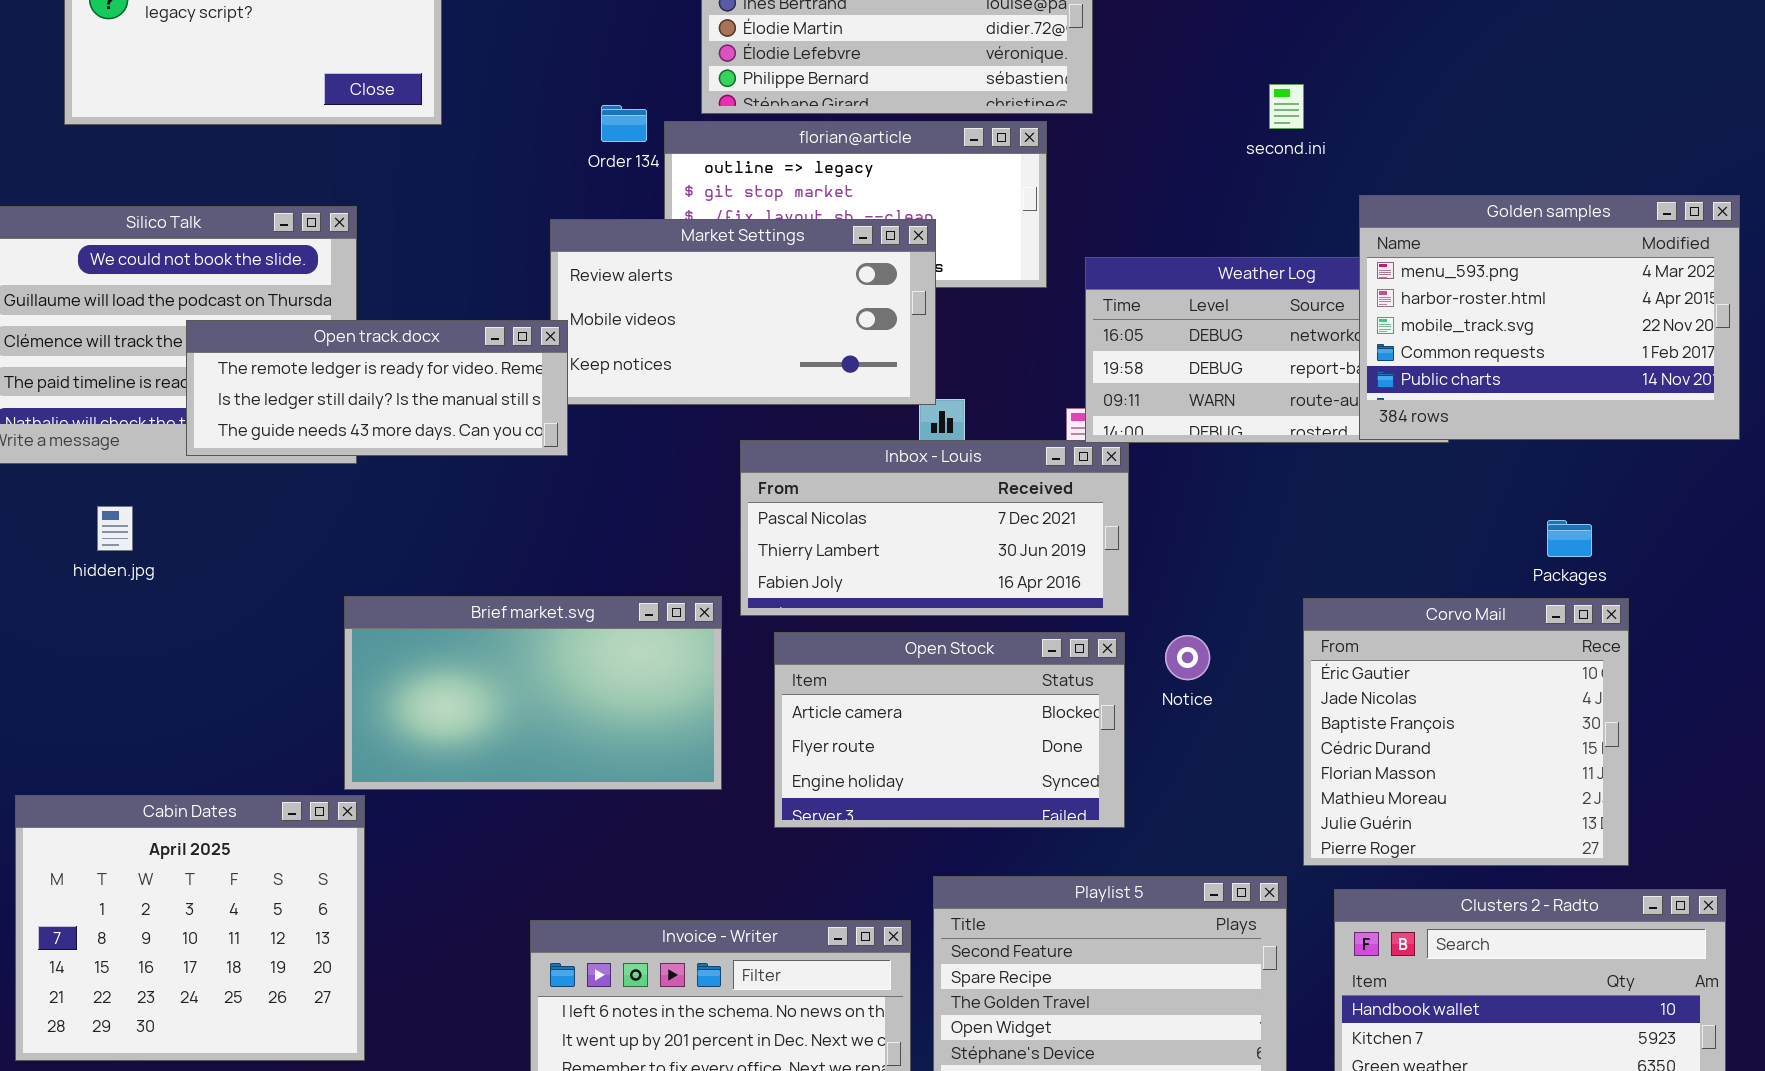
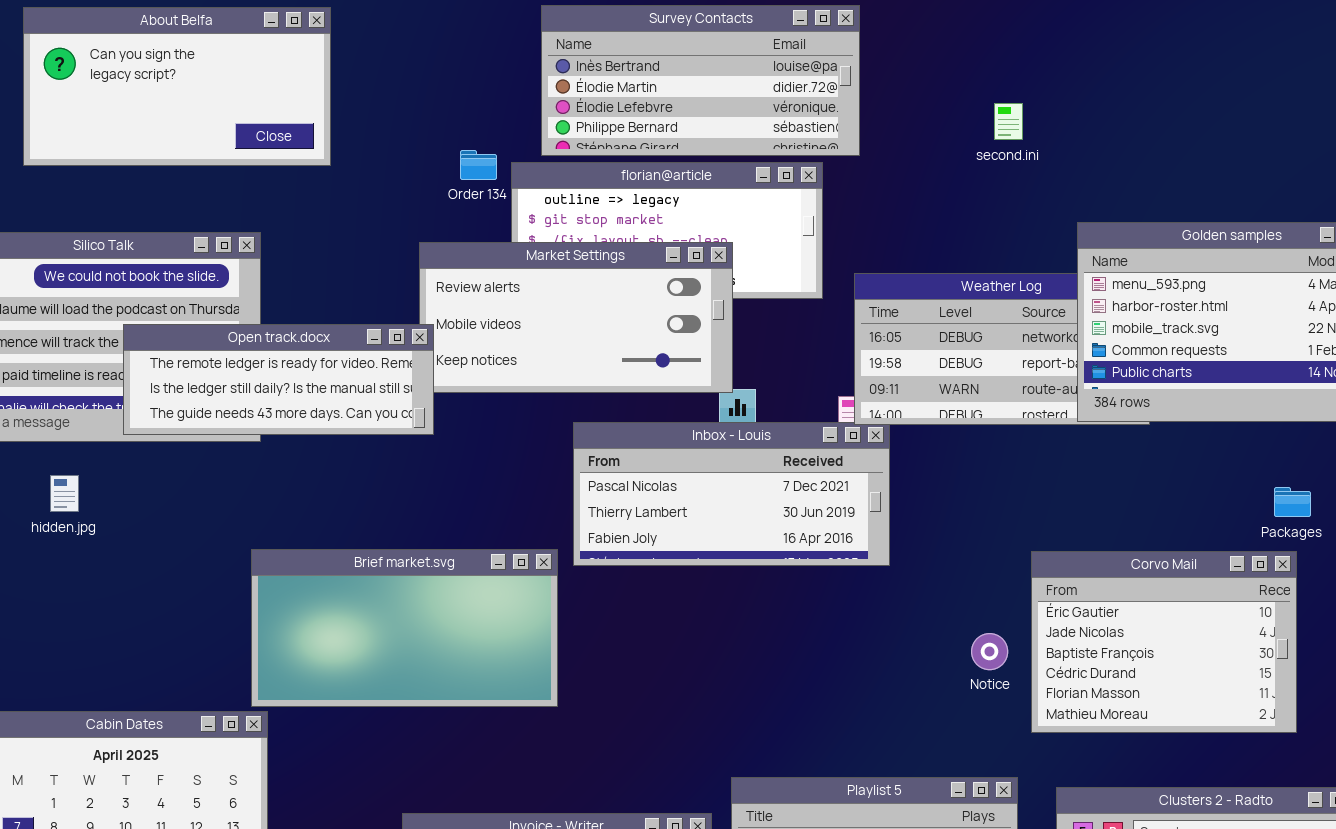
second.ini: [1269,84,1304,129] -> [994,103,1023,140], moved
Packages: [1547,520,1592,557] -> [1274,487,1311,517], moved
Corvo Mail: [1303,598,1629,866] -> [1031,551,1297,733], resized
Open Stock: [774,632,1125,828] -> none, closed
Notice: [1165,635,1210,680] -> [971,633,1008,670], moved

